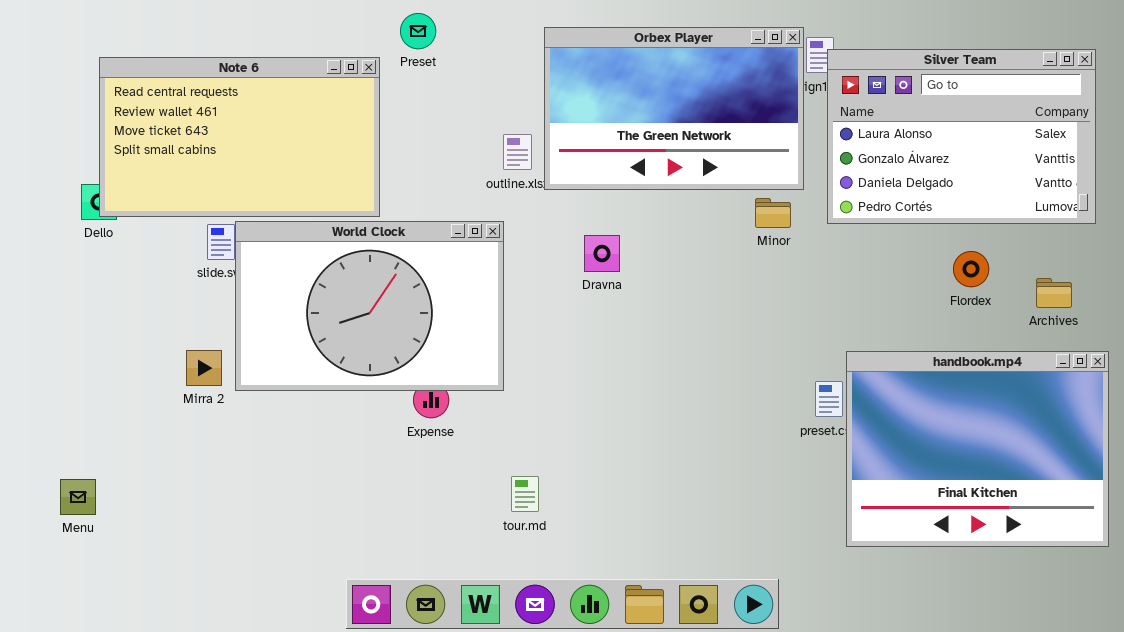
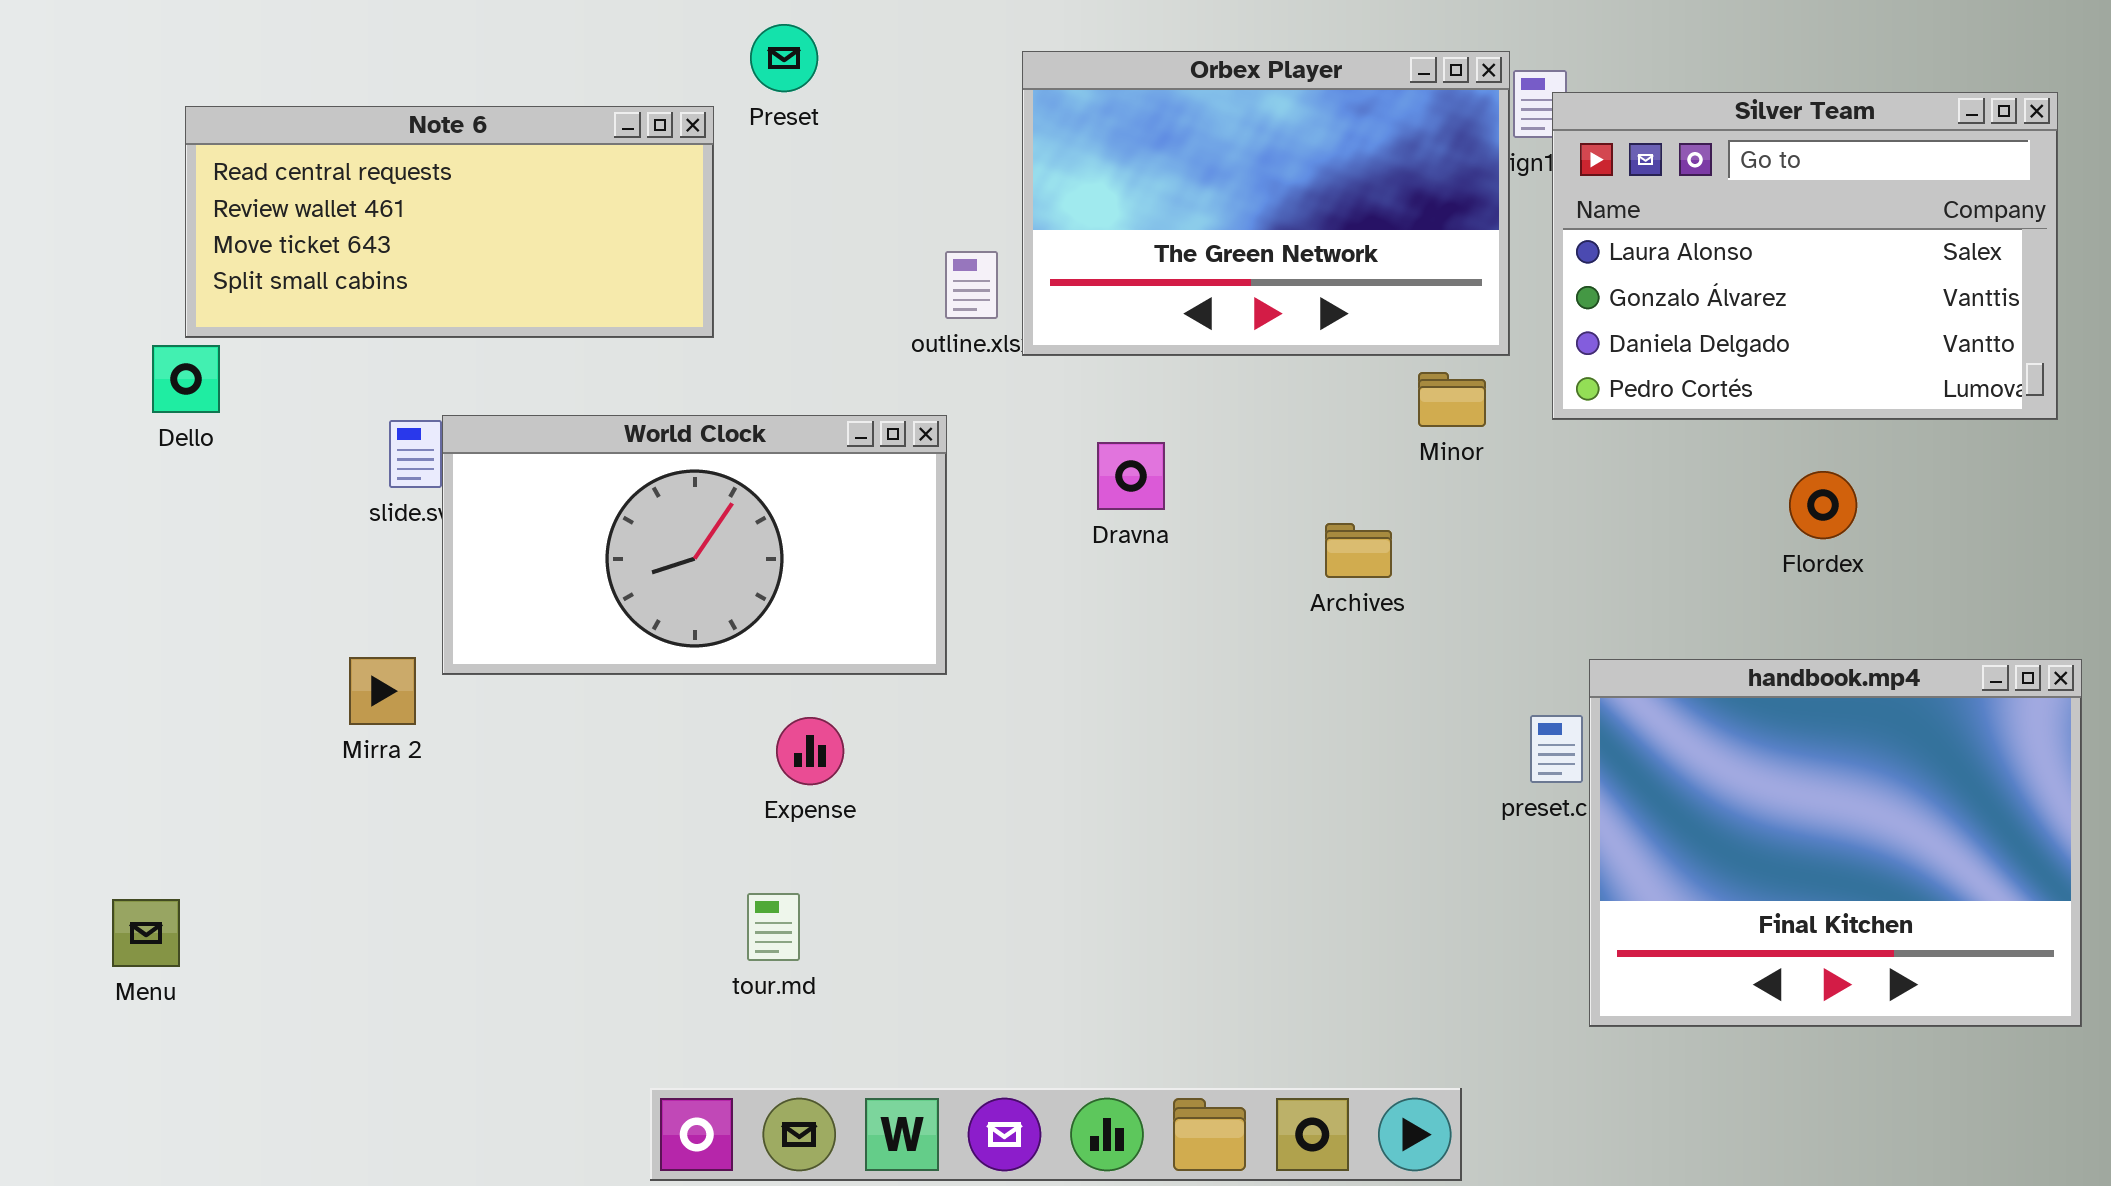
Note 6: [99,57,380,217] -> [185,106,714,338], resized
World Clock: [235,221,504,391] -> [442,415,947,675], resized
Archives: [1036,278,1072,308] -> [1325,523,1392,578], moved
tour.md: [511,476,539,512] -> [747,893,800,961], moved

